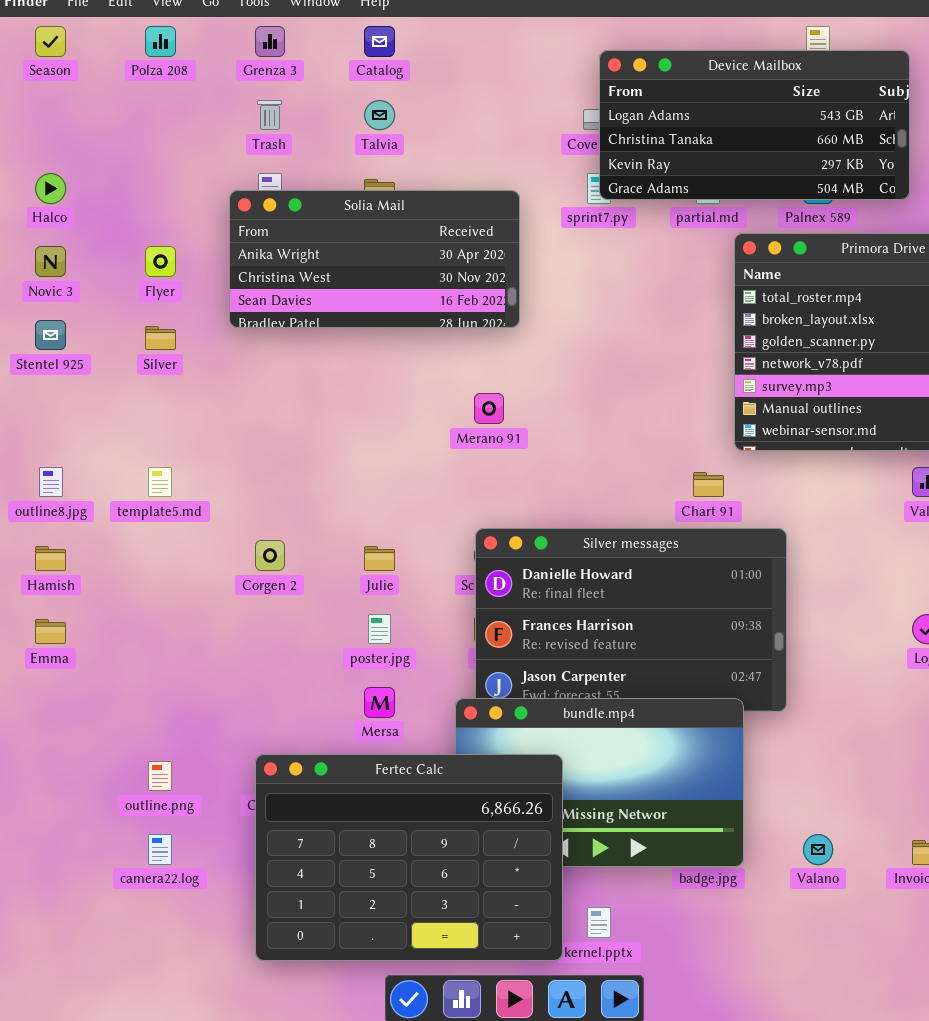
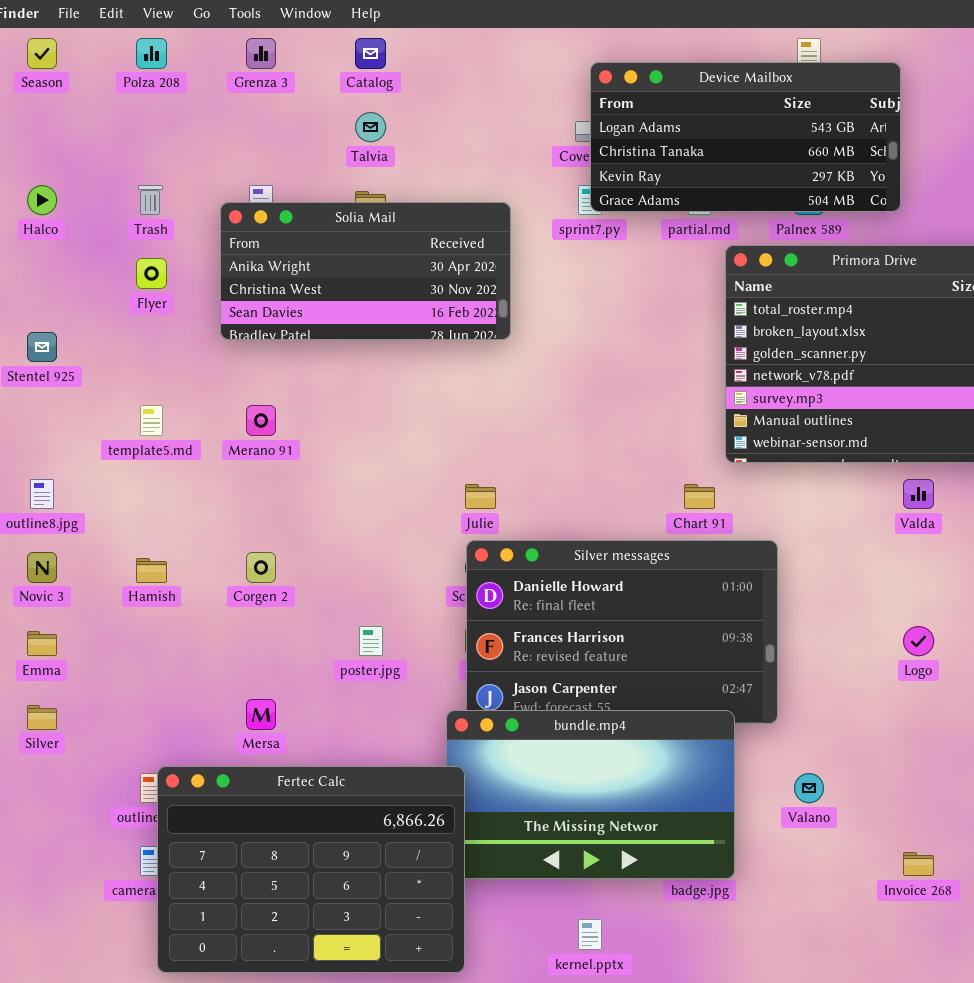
Trash: [257,100,282,130] -> [138,185,163,215], moved
Novic 3: [35,246,66,277] -> [27,552,57,583], moved
Silver: [145,326,176,350] -> [27,705,57,730], moved
Merano 91: [474,393,504,424] -> [246,405,276,436], moved
template5.md: [148,467,172,497] -> [140,405,163,436], moved
Hamish: [35,546,66,571] -> [136,558,167,583], moved
Julie: [364,546,395,571] -> [465,484,496,509], moved
Mersa: [364,687,395,718] -> [246,699,276,730], moved
Fertec Calc: [255,754,563,961] -> [157,766,465,973], moved
Valano: [803,834,833,865] -> [794,773,824,803], moved

